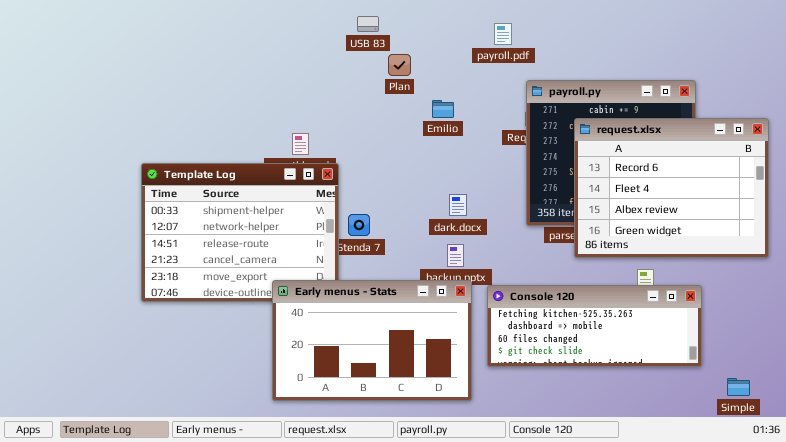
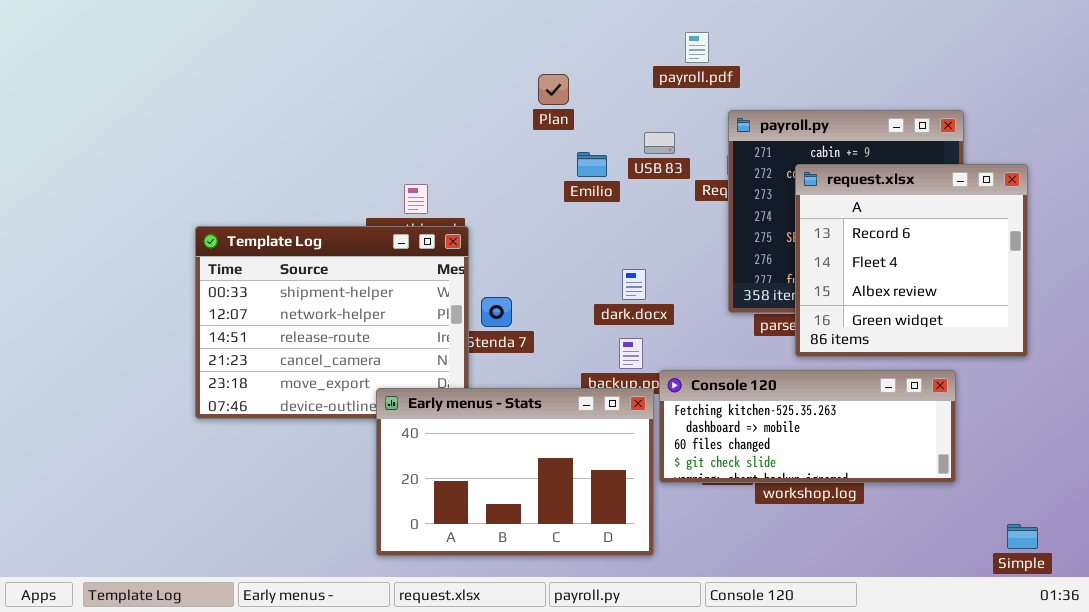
USB 83: [357,16,379,32] -> [644,132,675,154], moved
Emilio: [432,100,454,118] -> [577,152,607,177], moved
request.xlsx: [574,118,769,258] -> [795,164,1028,357], resized
Console 120: [487,285,702,367] -> [659,370,956,483], moved

